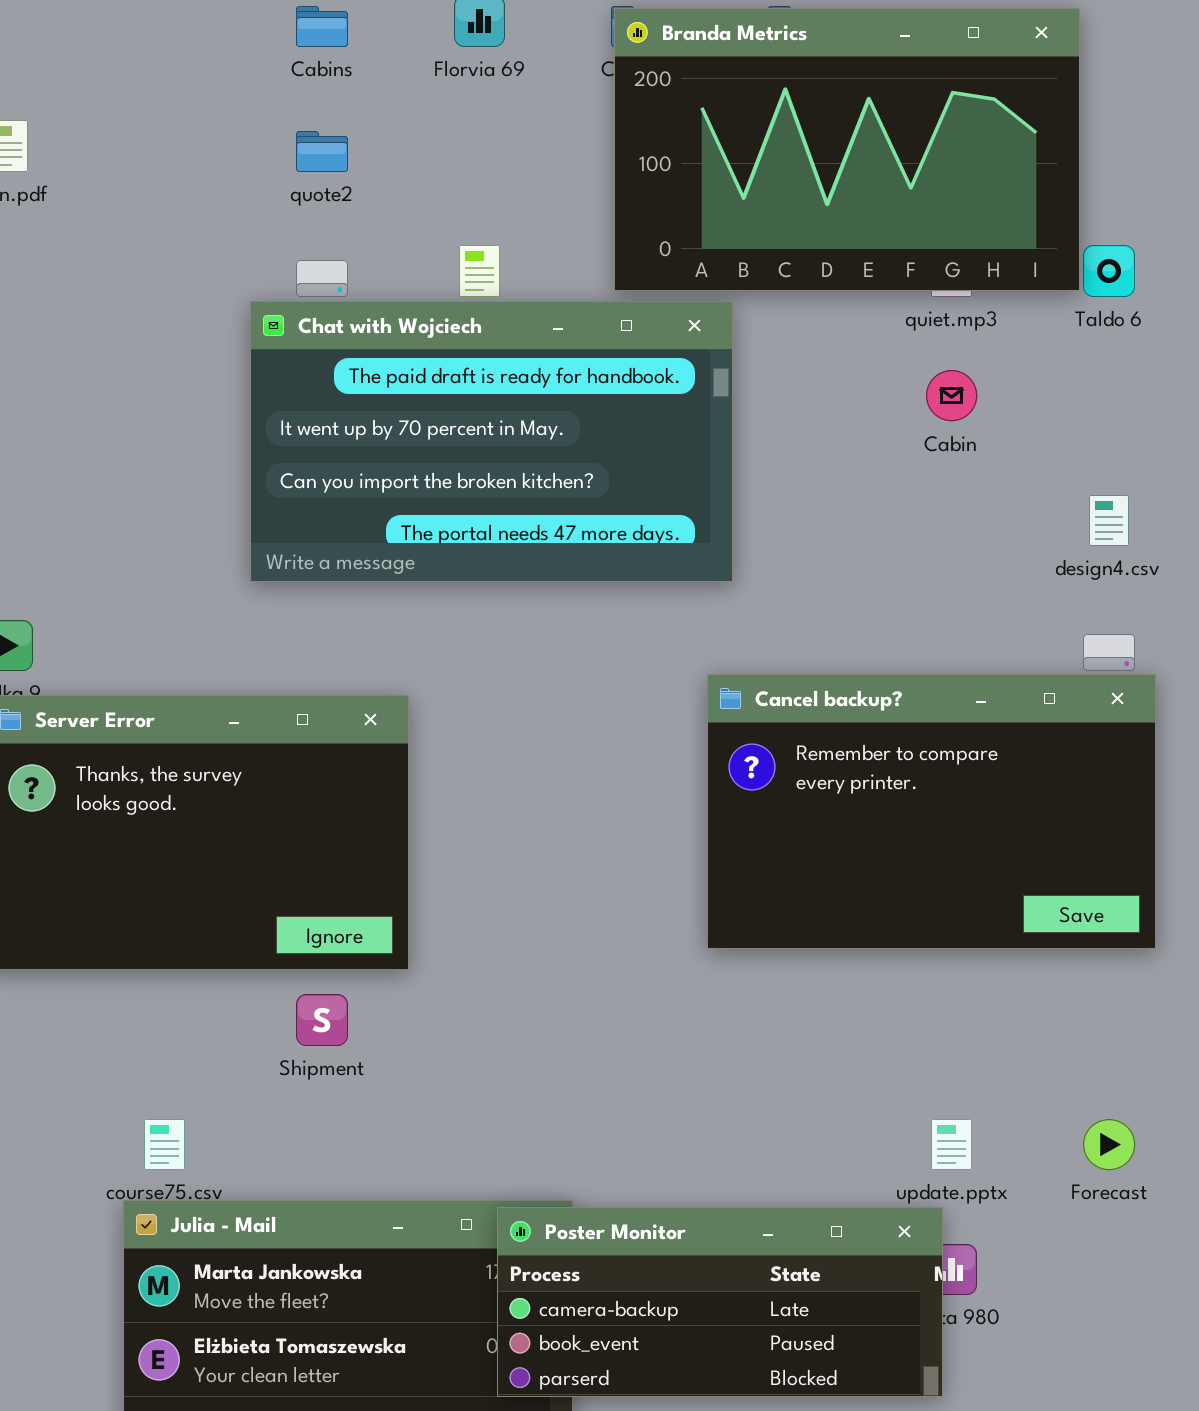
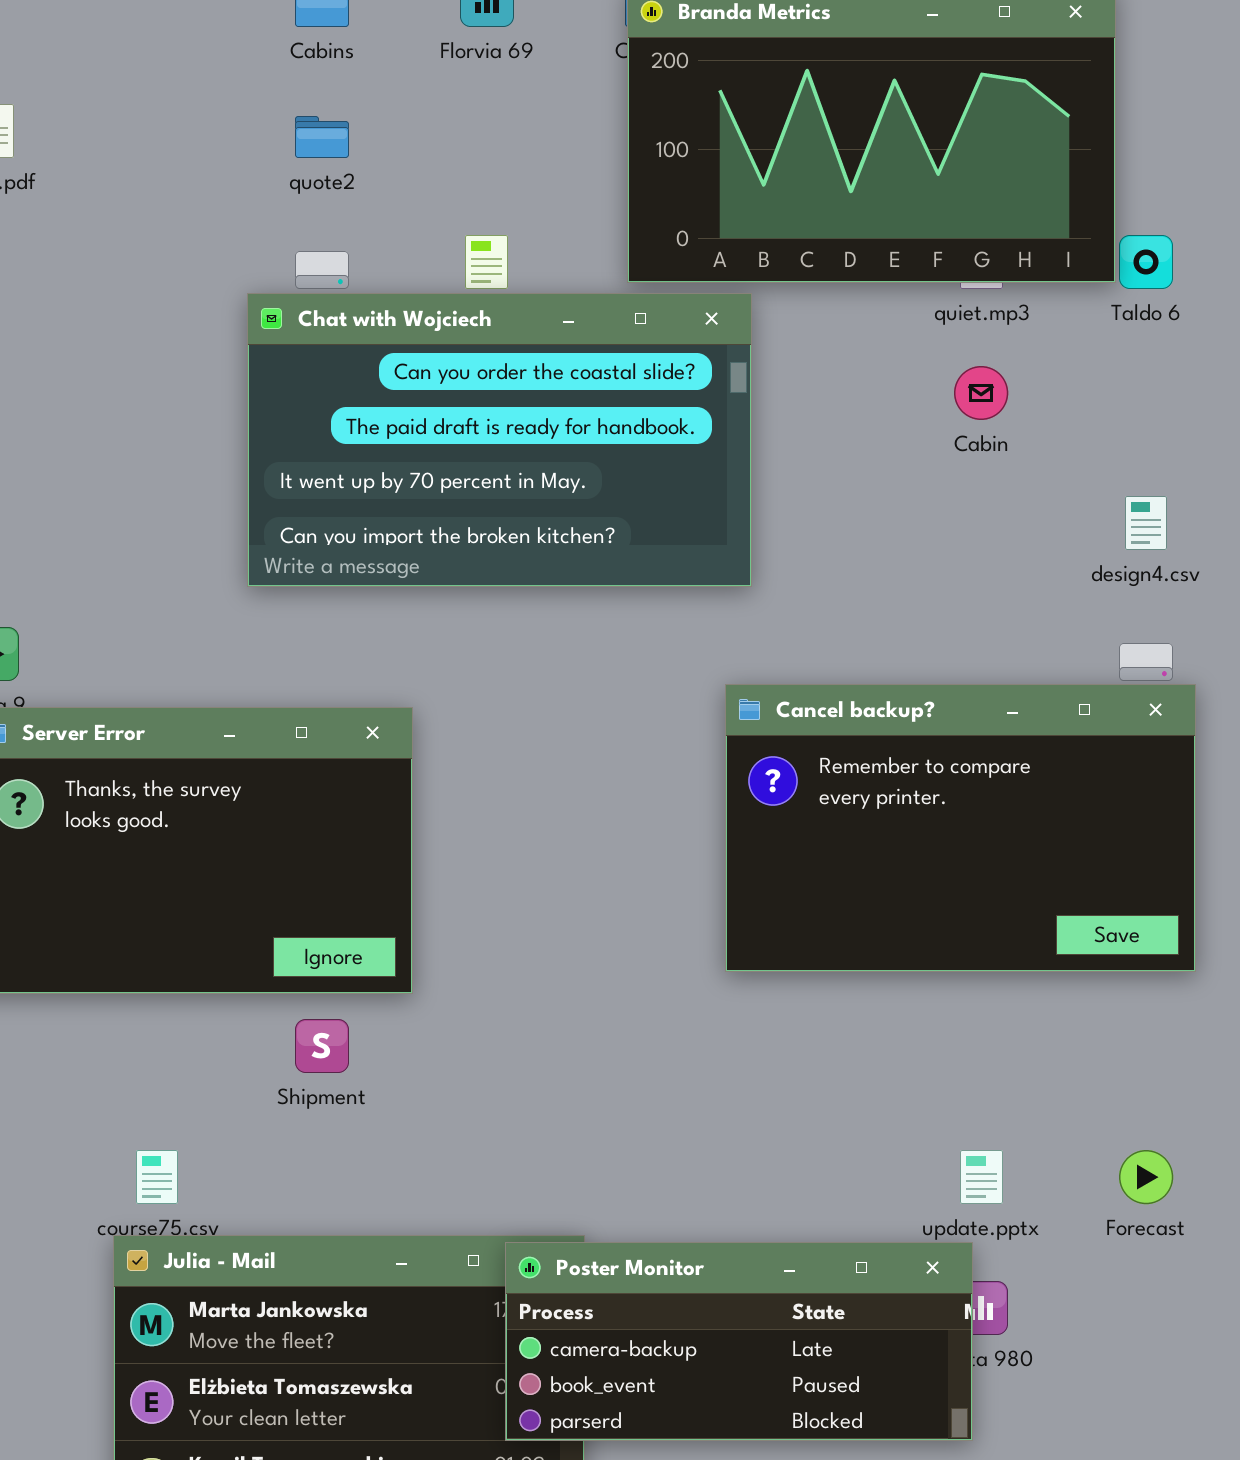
Chat with Wojciech: [250,301,733,582] -> [247,293,752,587], scrolled up 1 row

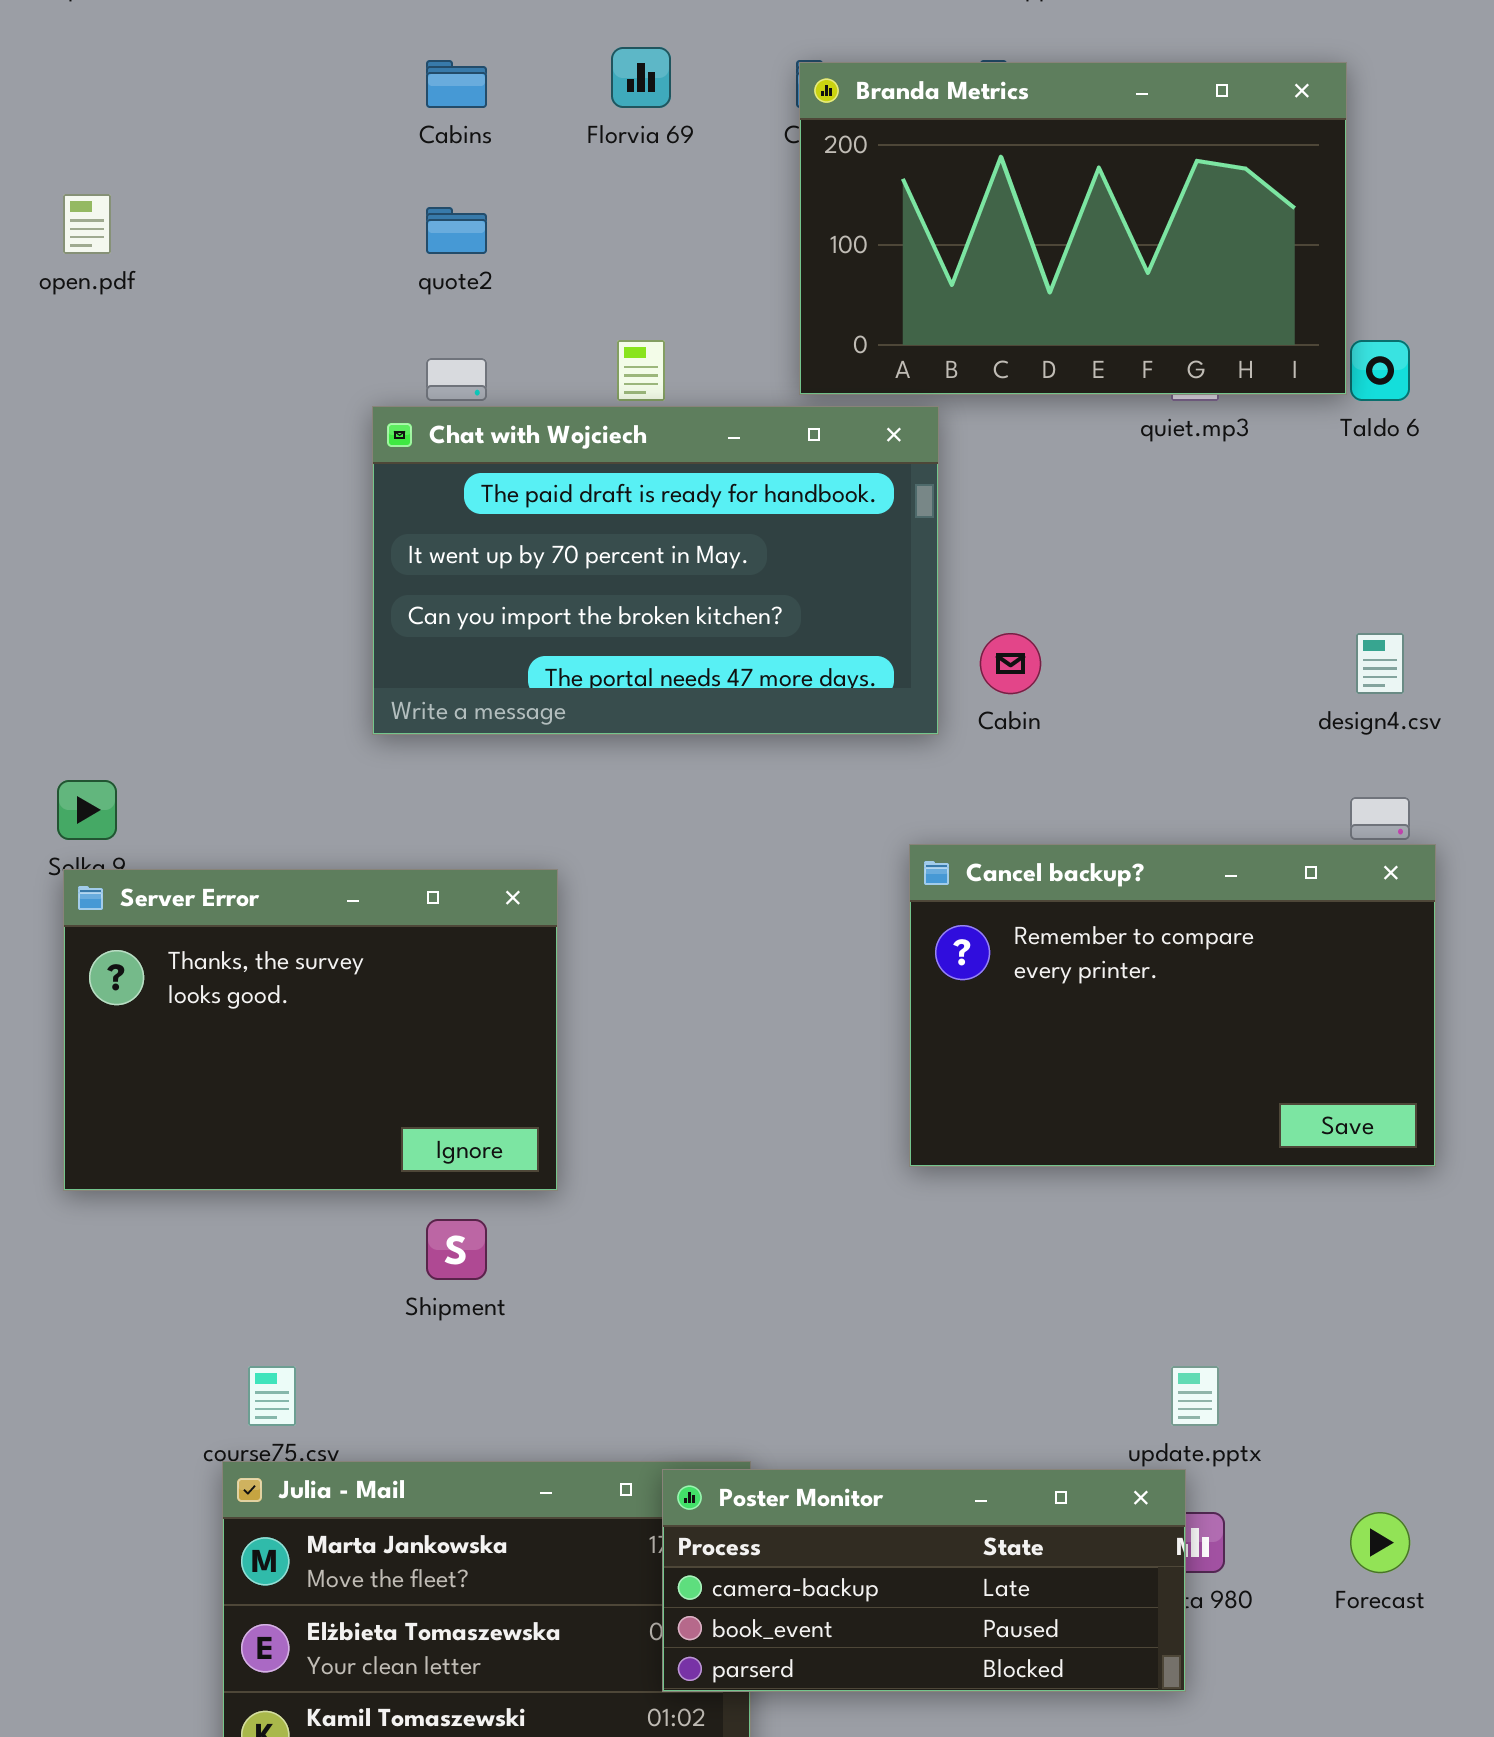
Chat with Wojciech: [247,293,752,587] -> [372,406,939,735], scrolled down 1 row
Cabin: [954,366,1008,420] -> [980,633,1041,694], moved
Forecast: [1119,1150,1173,1204] -> [1350,1512,1410,1573], moved

